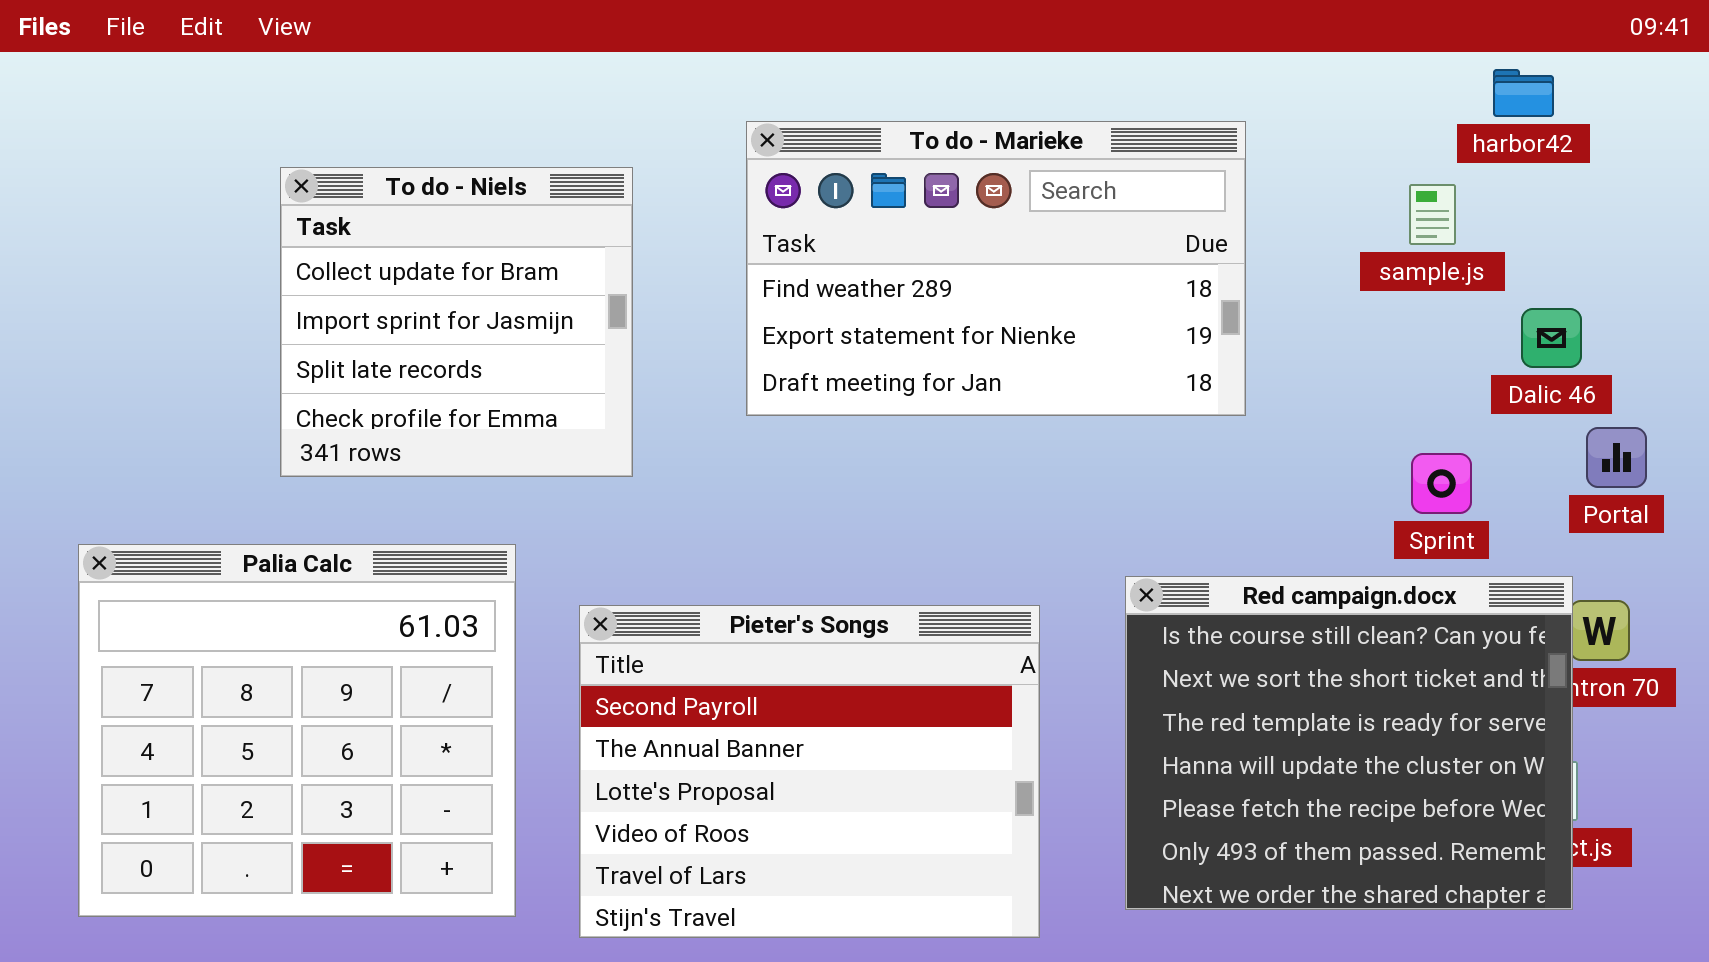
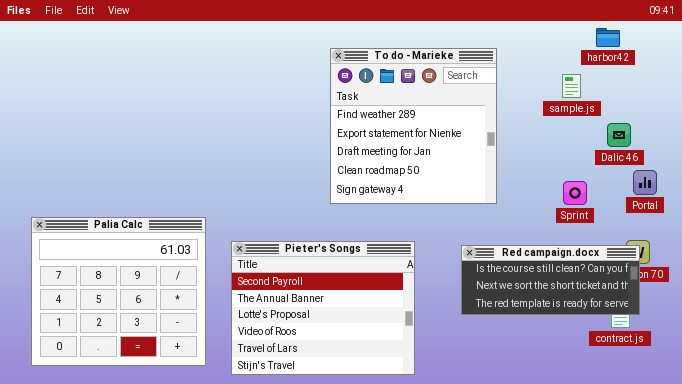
To do - Marieke: [746,121,1246,416] -> [330,48,497,204], resized
To do - Niels: [280,167,633,477] -> none, closed
Red campaign.docx: [1125,576,1573,910] -> [461,245,640,315], moved, resized

